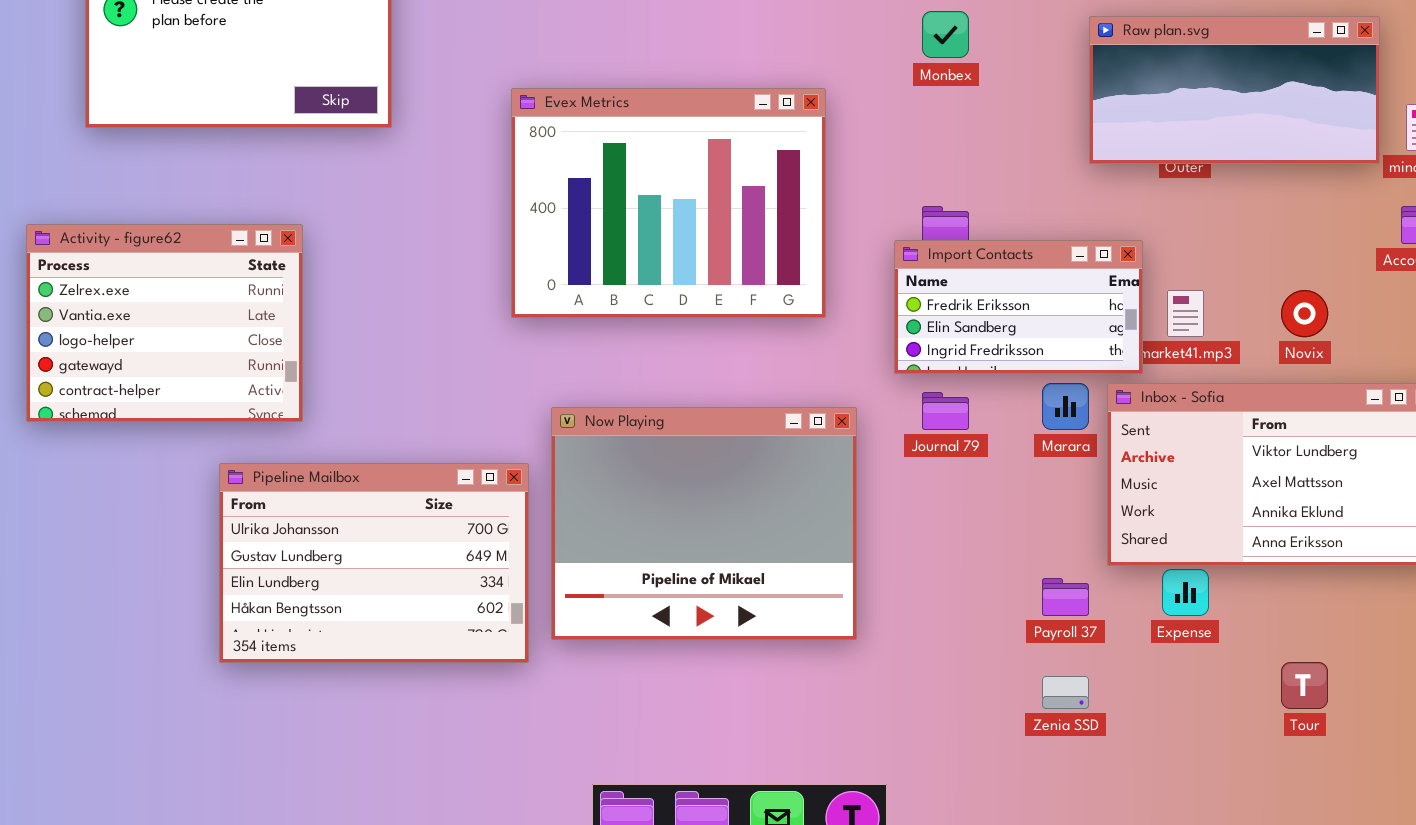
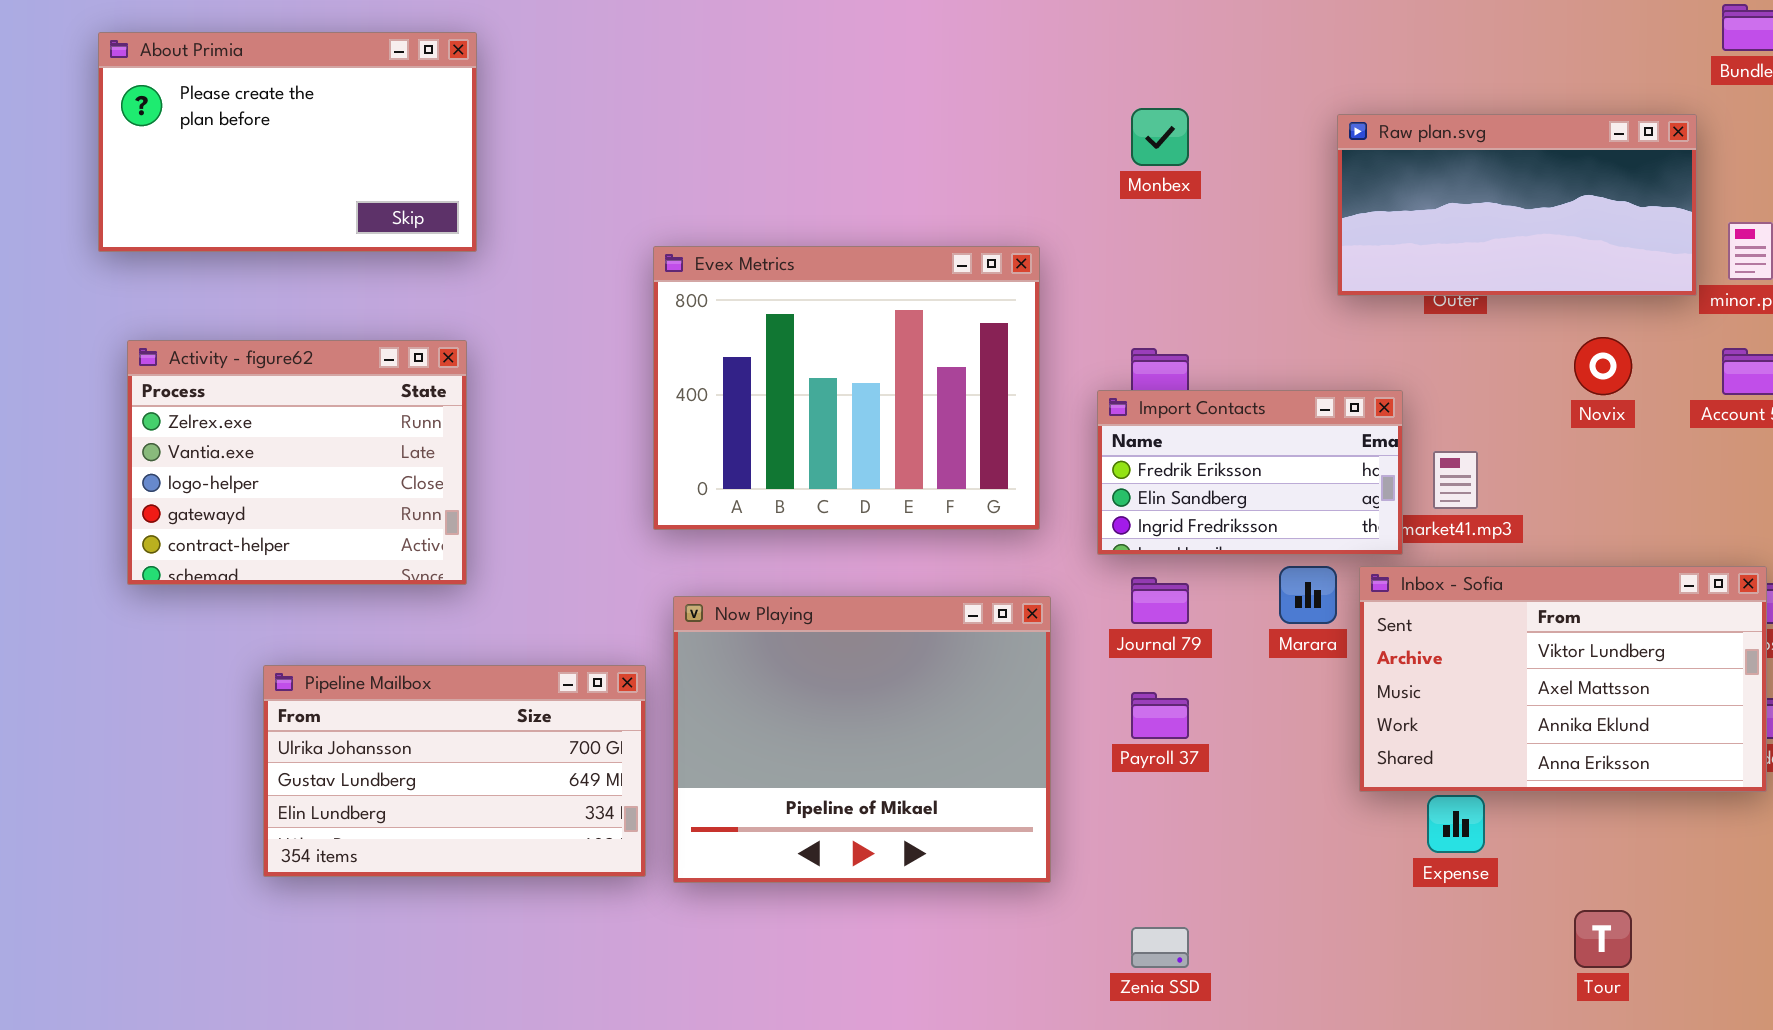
Evex Metrics: [511,88,826,318] -> [653,246,1040,530], moved
Activity - figure62: [26,224,303,422] -> [127,340,467,585], moved
Novix: [1281,290,1328,337] -> [1574,337,1632,395], moved
Pipeline Mailbox: [219,463,529,663] -> [263,665,646,877], resized
Payroll 37: [1042,578,1089,616] -> [1131,692,1189,739], moved
Zenia SSD: [1042,676,1089,709] -> [1131,927,1189,968], moved

